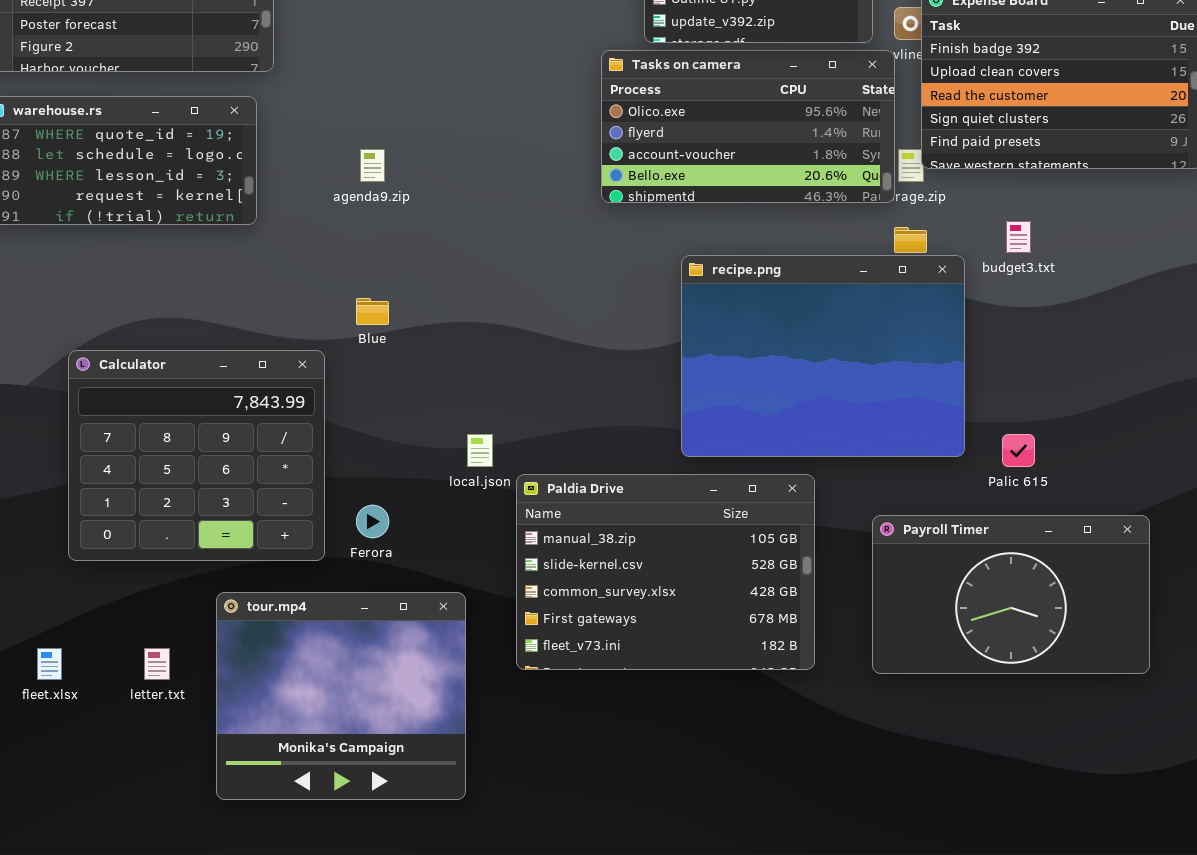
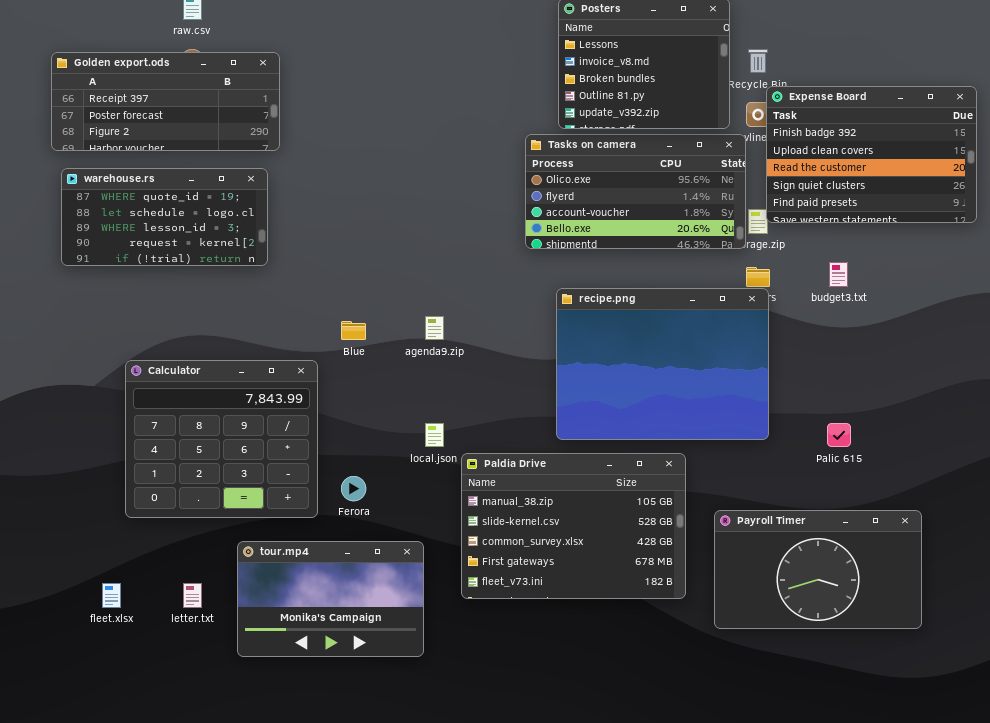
agenda9.zip: [360,149,385,182] -> [425,316,444,340], moved
recipe.png: [681,255,965,457] -> [556,288,769,440], moved
Payroll Timer: [872,515,1150,674] -> [714,510,922,629], moved
tour.mp4: [216,592,466,800] -> [237,541,424,657], resized

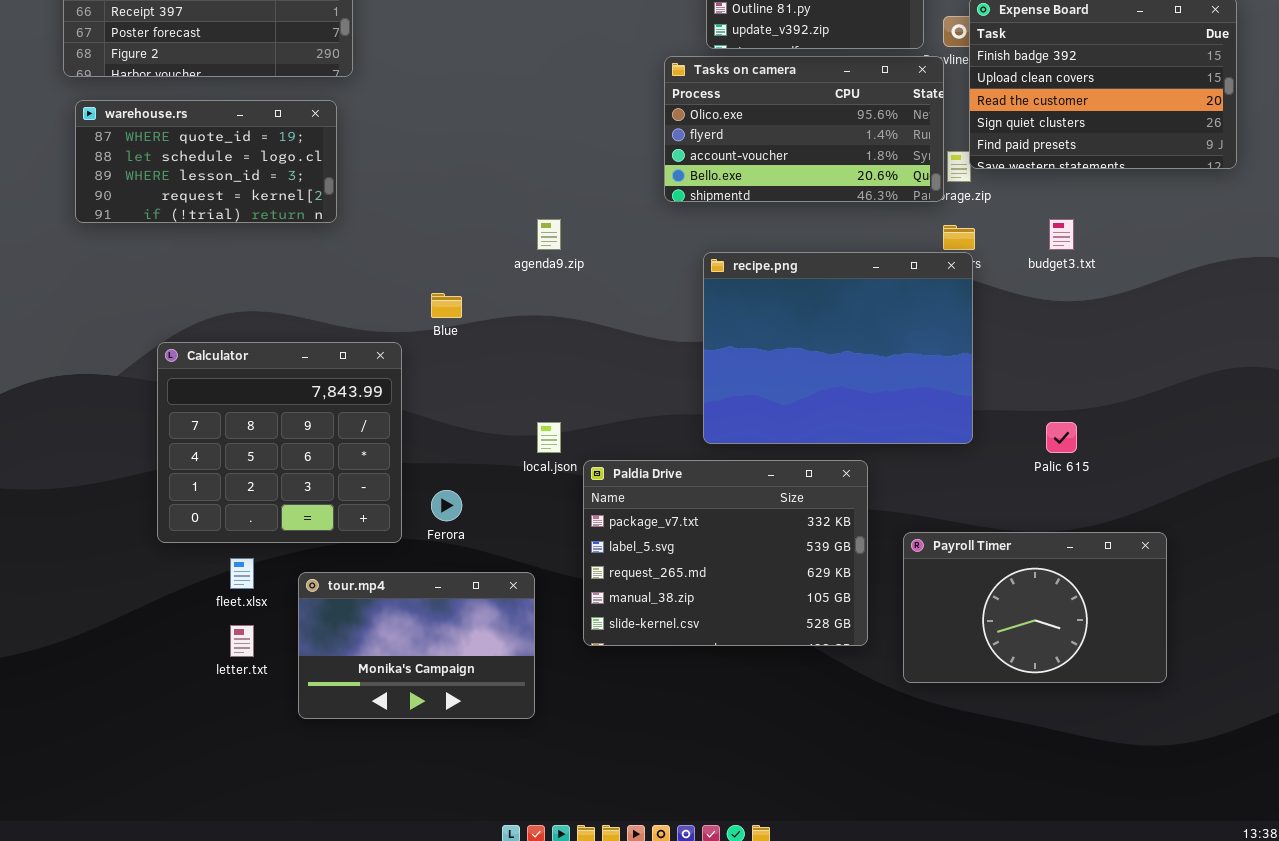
agenda9.zip: [425,316,444,340] -> [537,219,561,250], moved
Paldia Drive: [461,453,686,599] -> [583,460,868,646], scrolled up 3 rows
fleet.xlsx: [102,583,121,608] -> [230,558,254,589], moved

